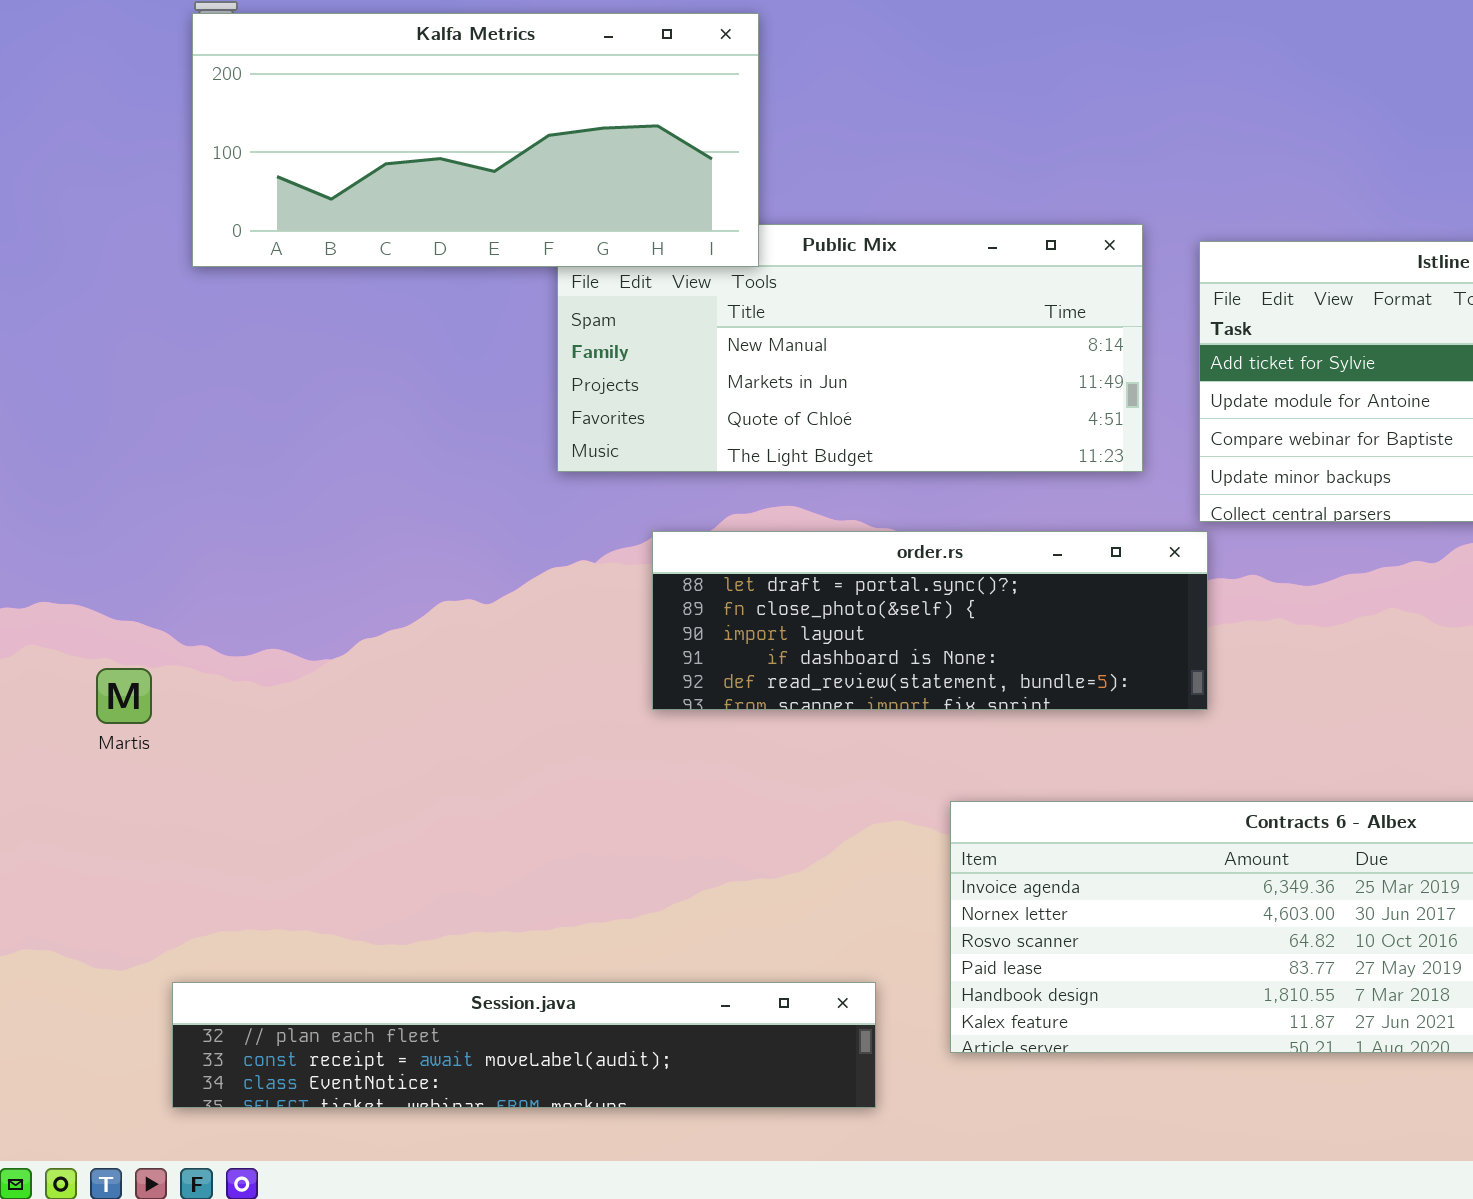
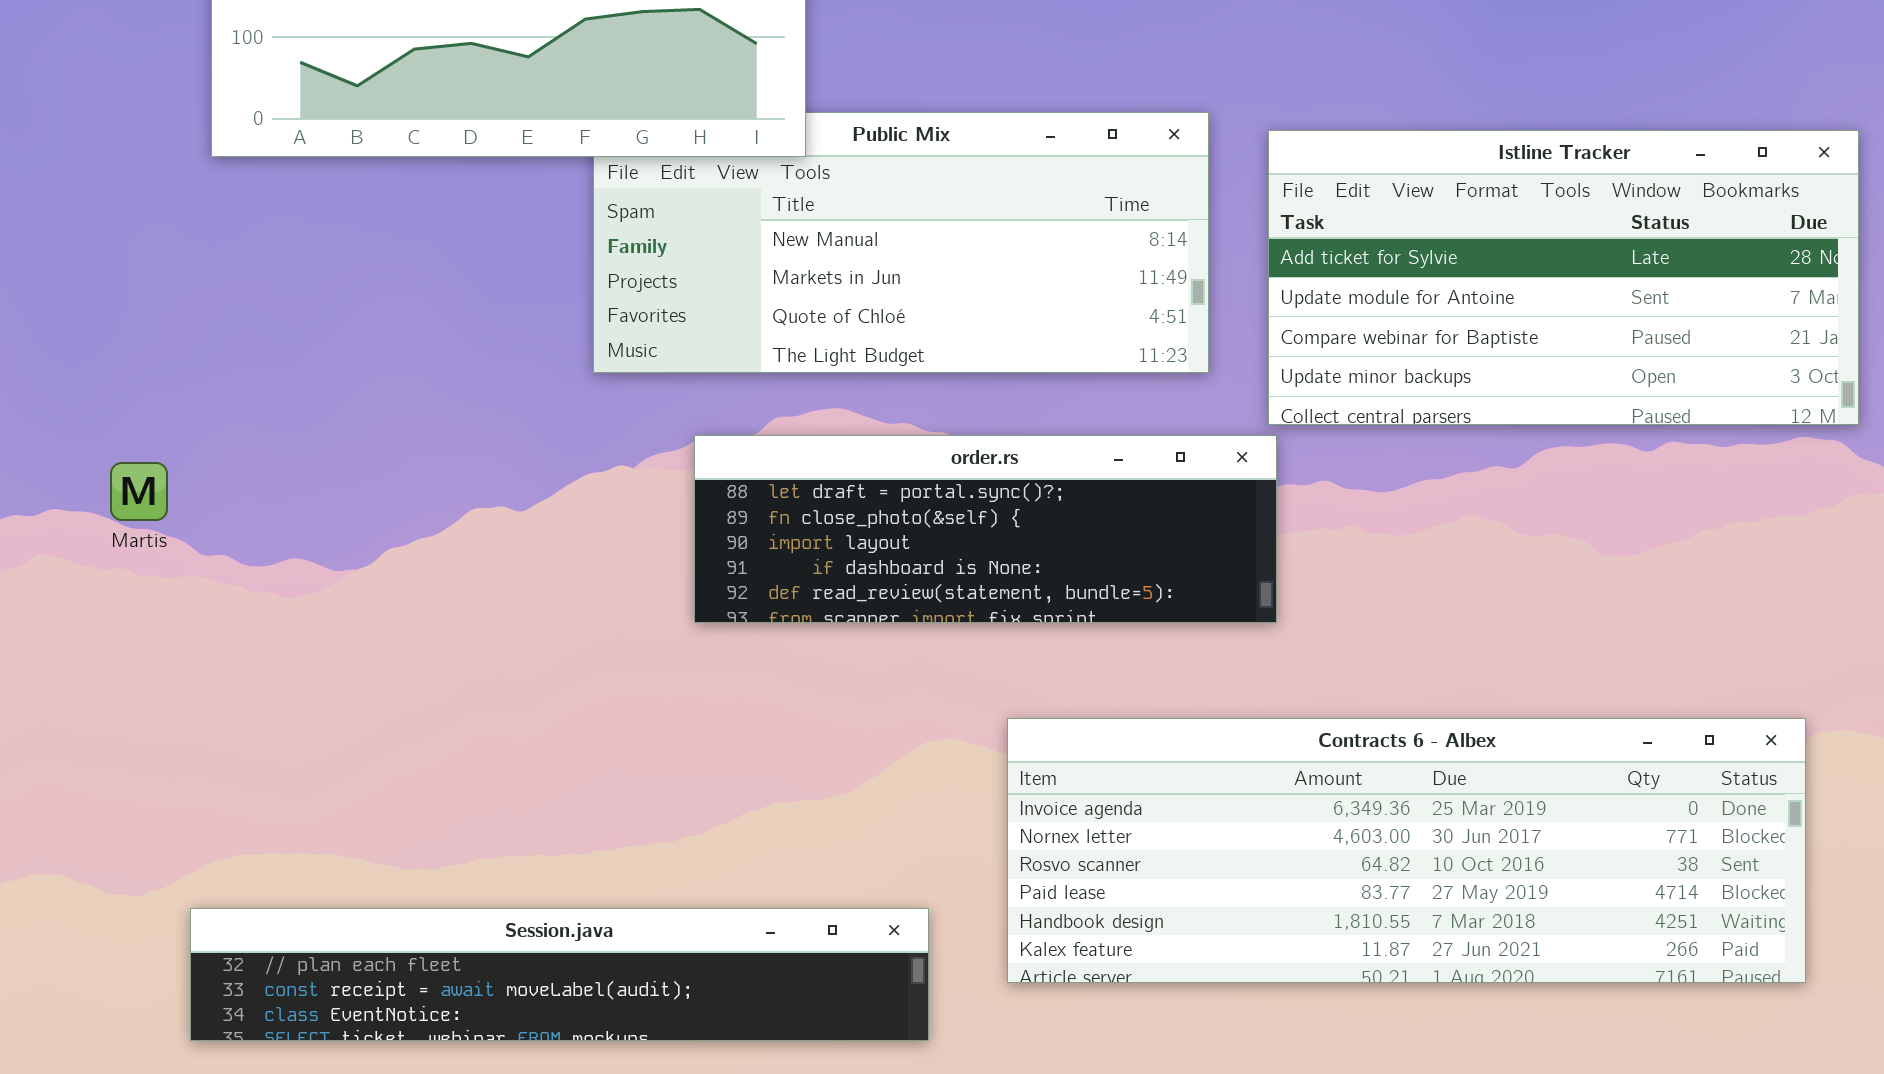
Martis: [96,668,152,724] -> [110,462,168,521], moved

